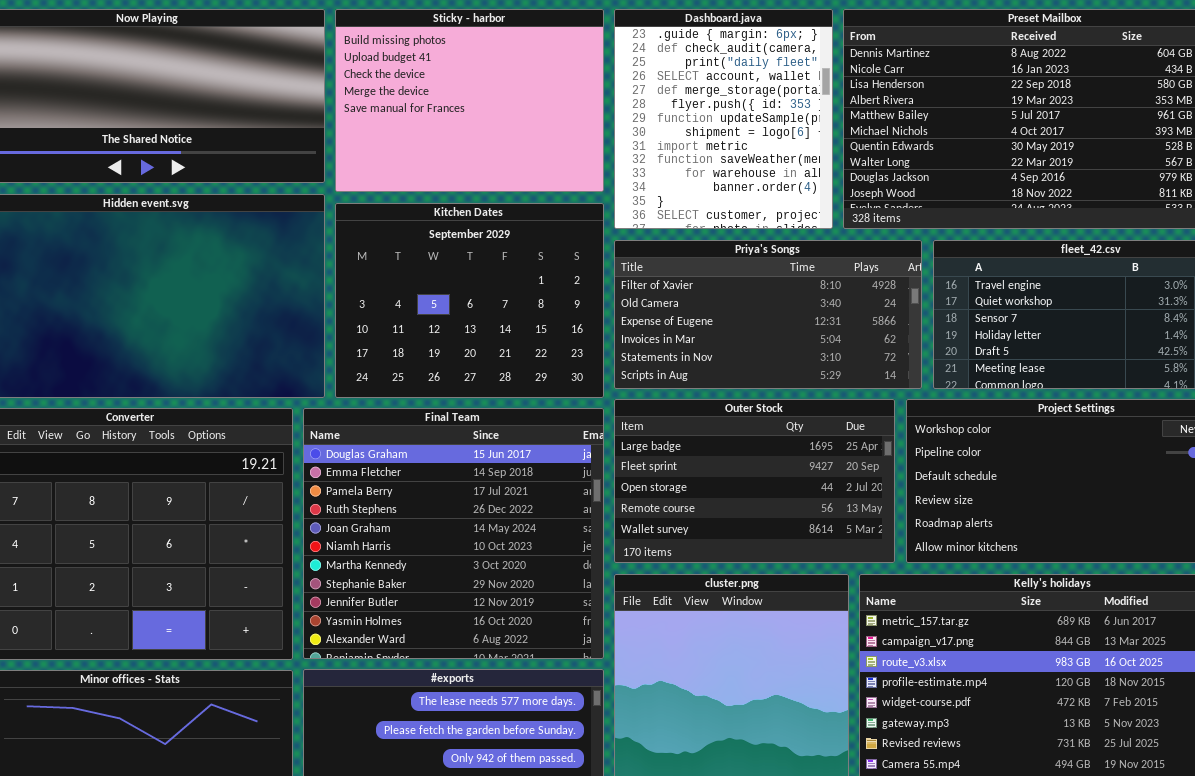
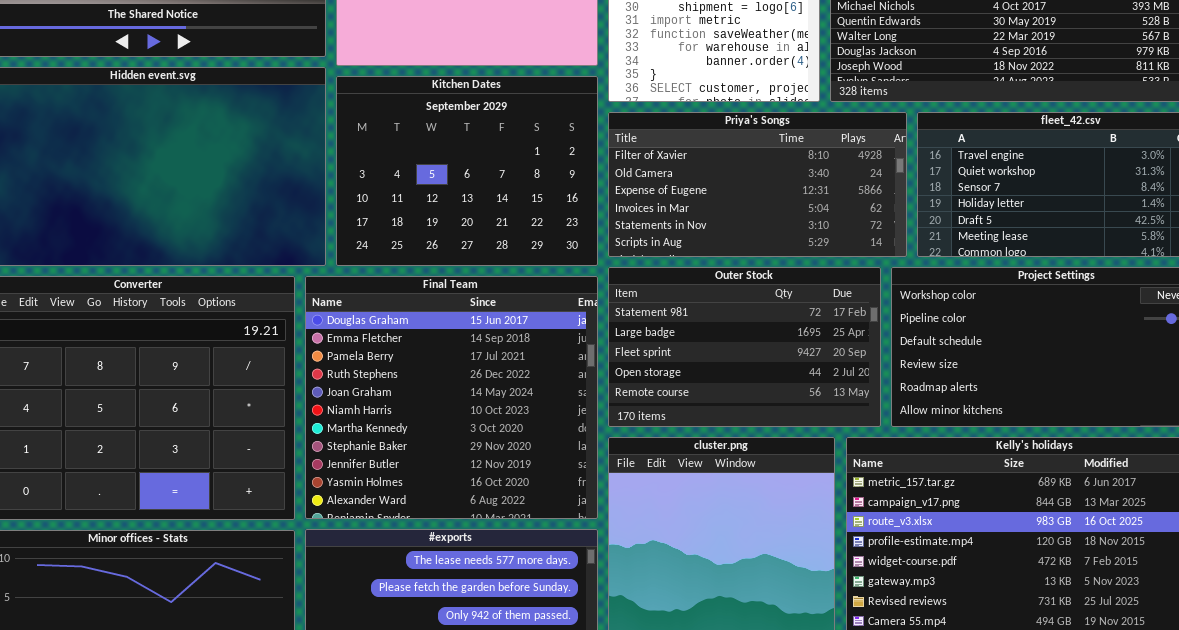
Outer Stock: [614,399,895,563] -> [608,267,881,427], scrolled up 1 row

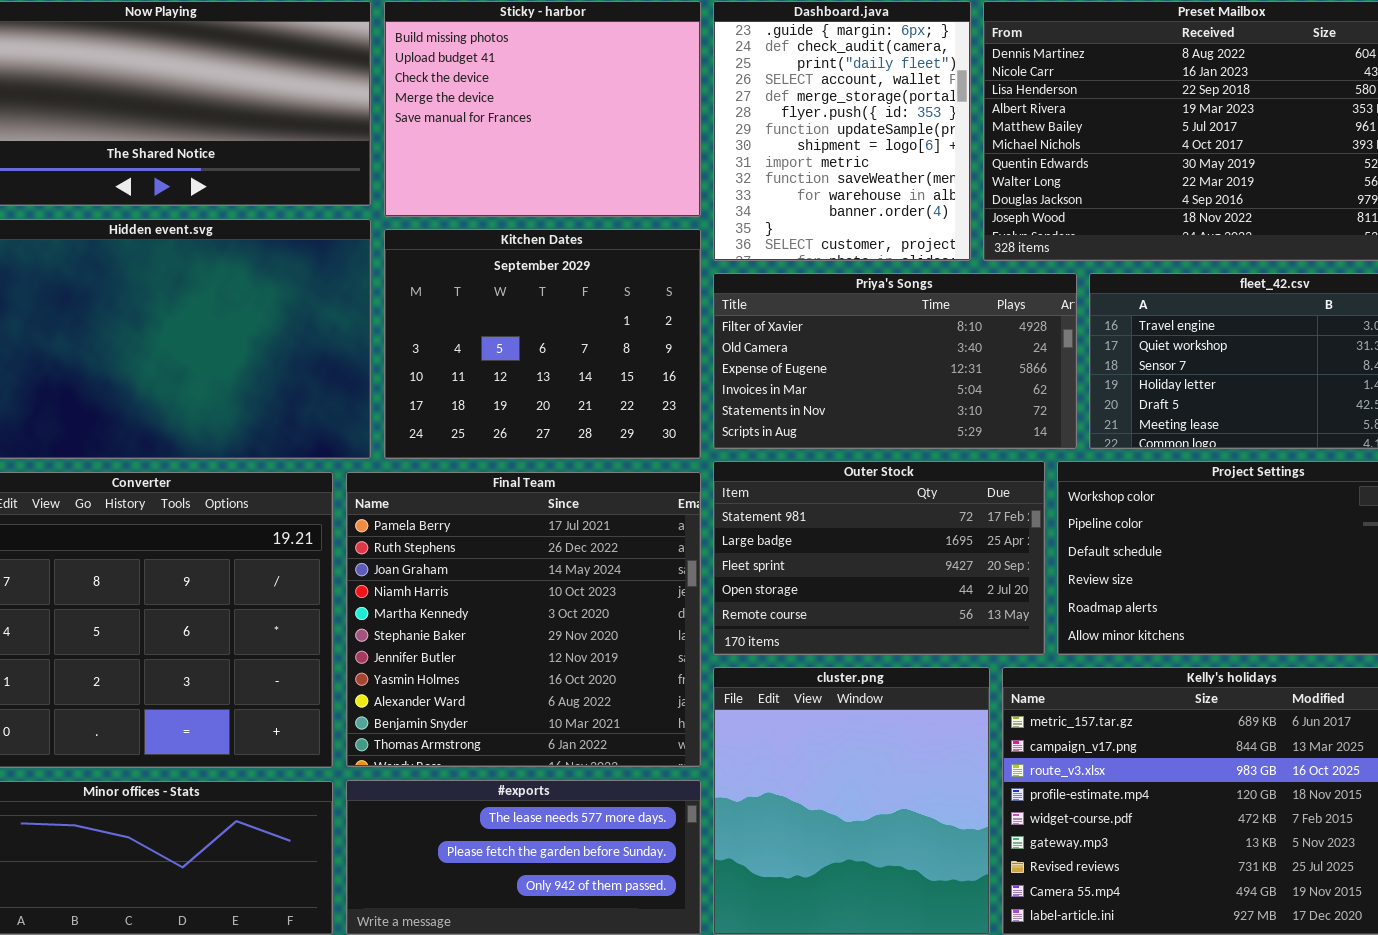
Final Team: [305,276,598,519] -> [346,472,701,767], scrolled down 2 rows

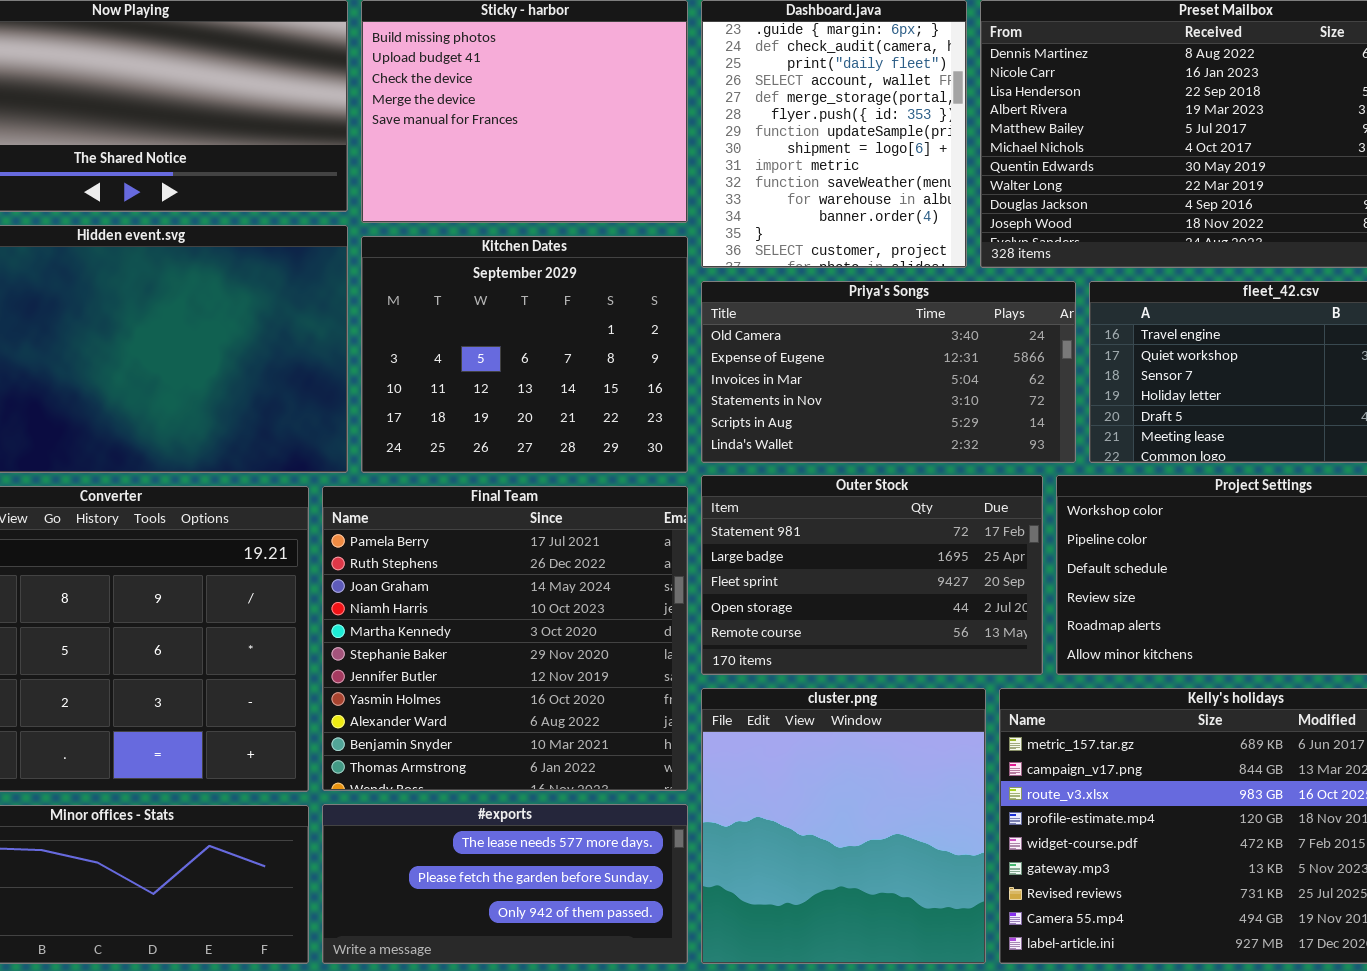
Priya's Songs: [713,273,1077,449] -> [701,281,1076,463], scrolled down 1 row

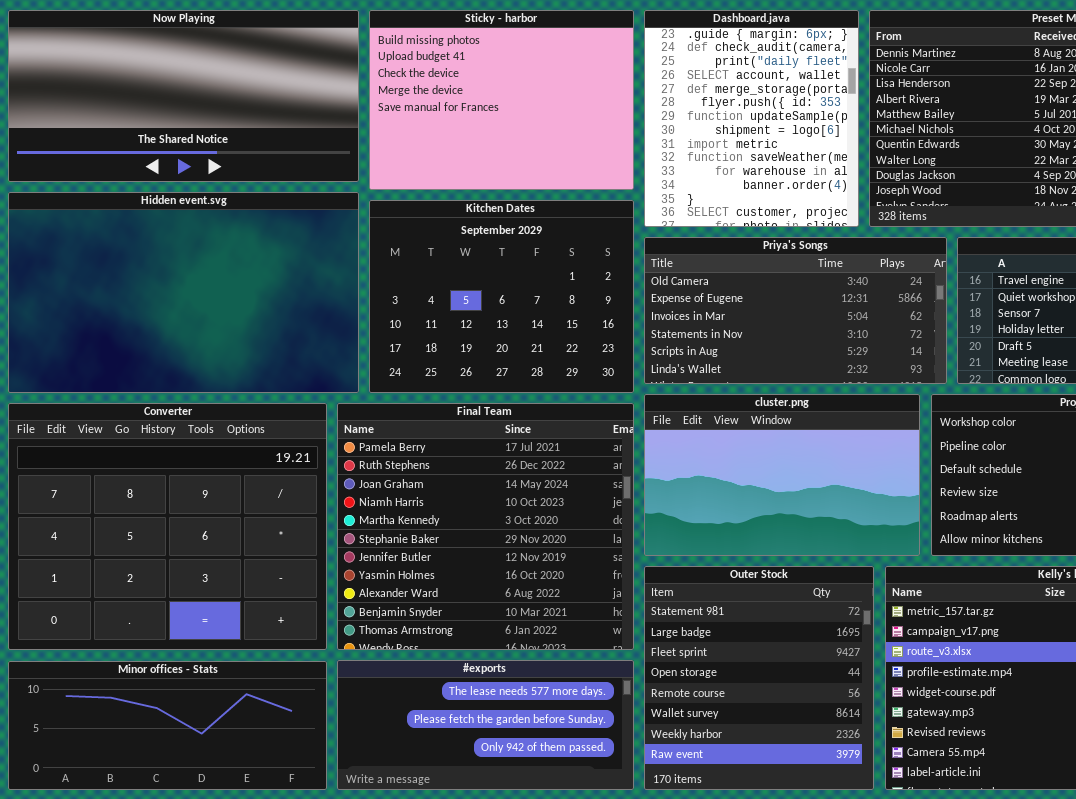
Outer Stock: [701,475,1043,675] -> [644,566,874,790], moved, resized
cluster.png: [701,688,986,964] -> [644,394,920,556], moved, resized

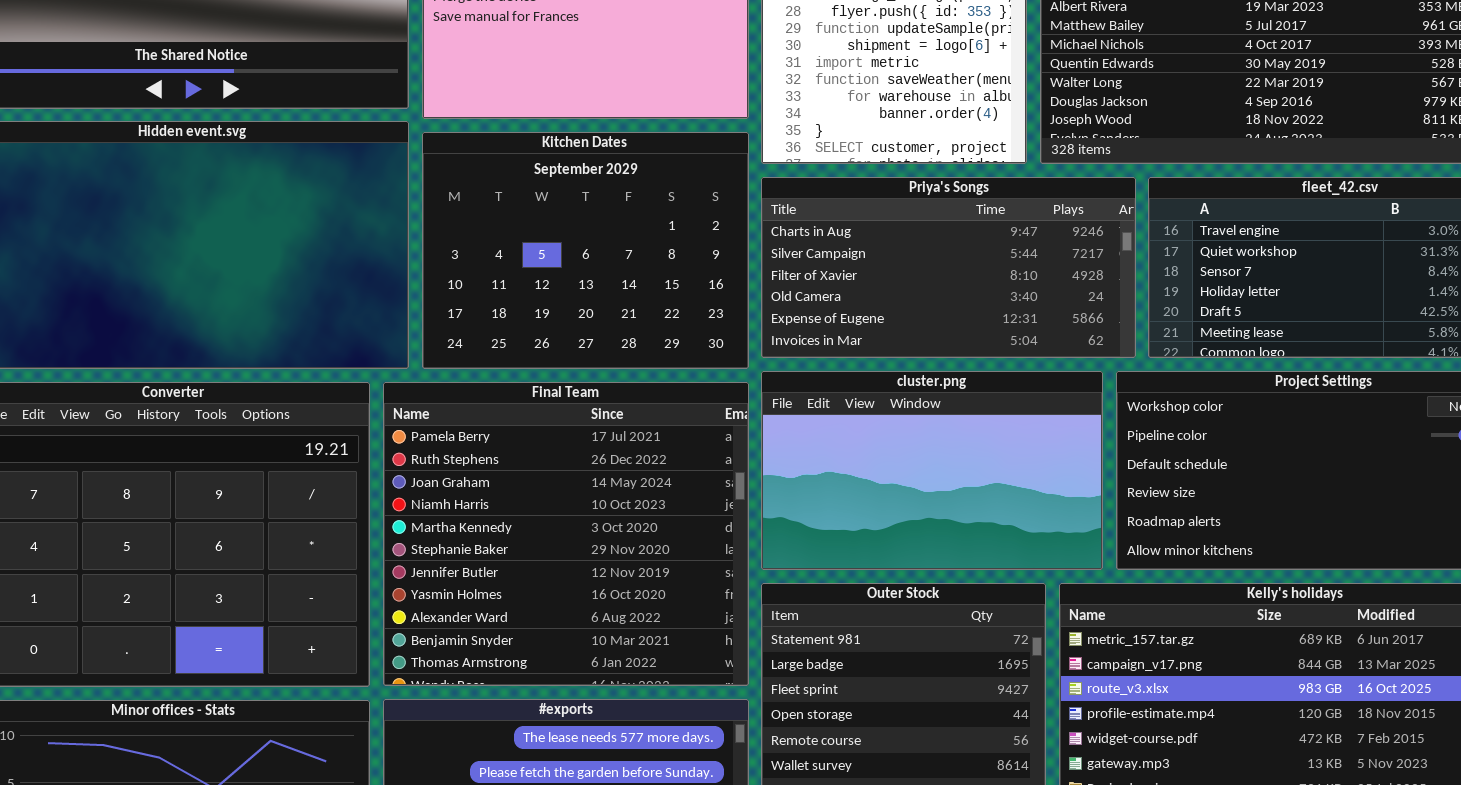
Priya's Songs: [644,237,947,384] -> [761,177,1136,358], scrolled up 3 rows

